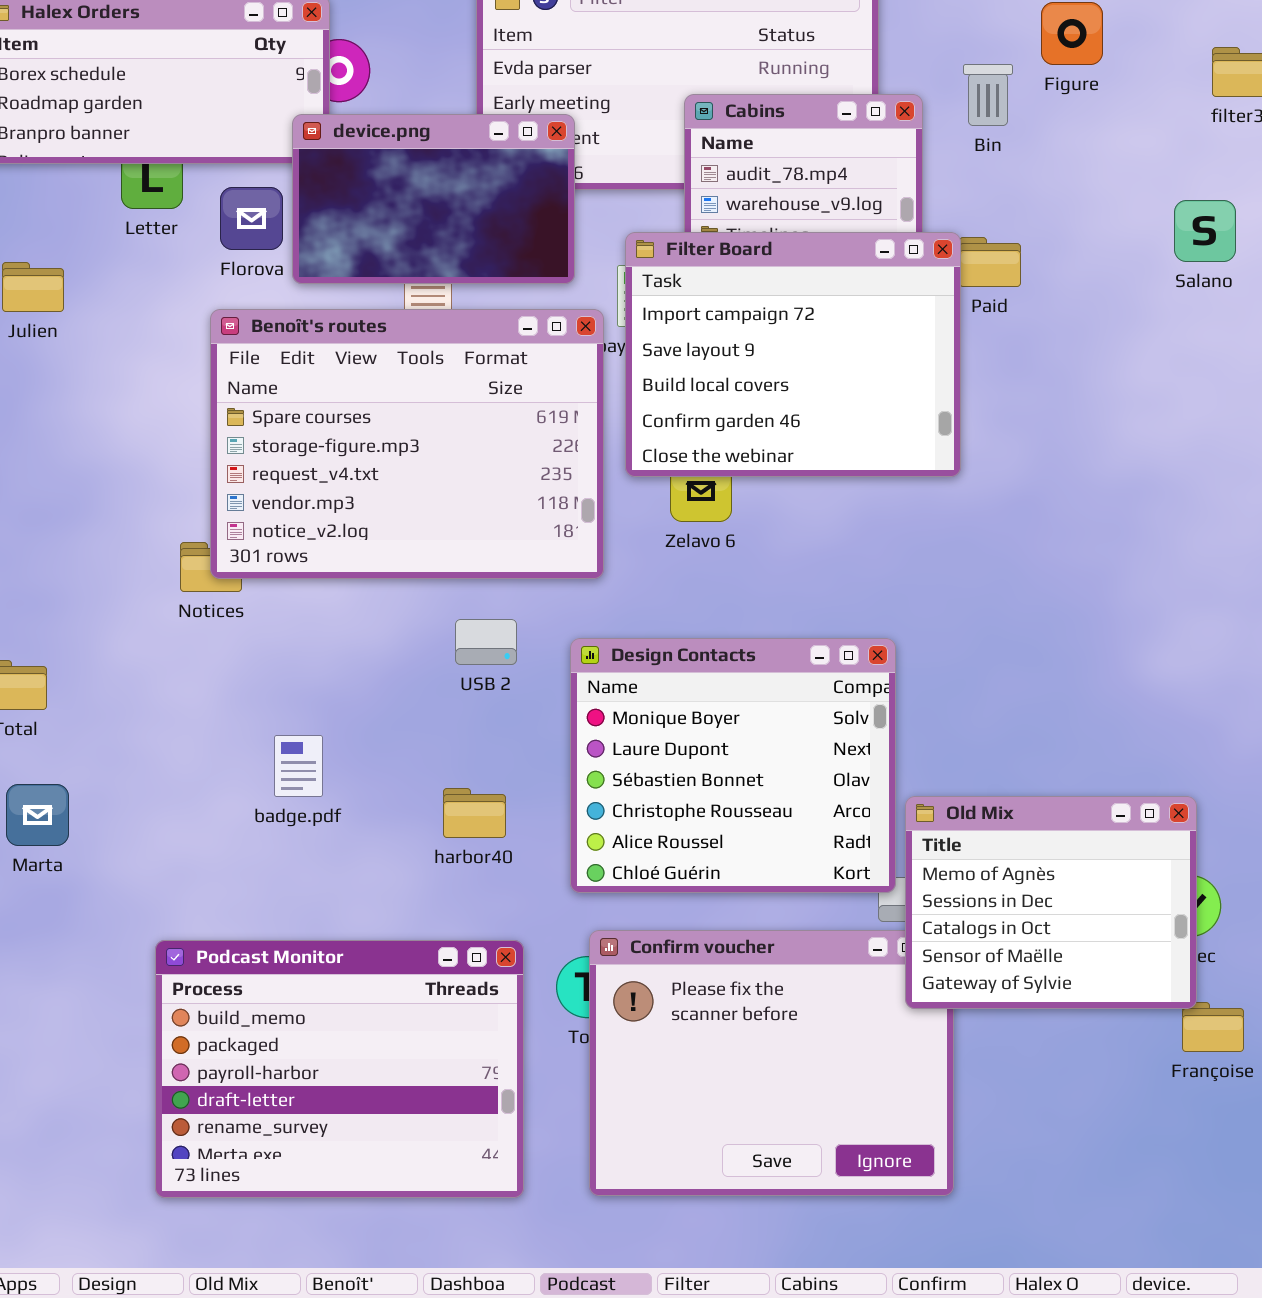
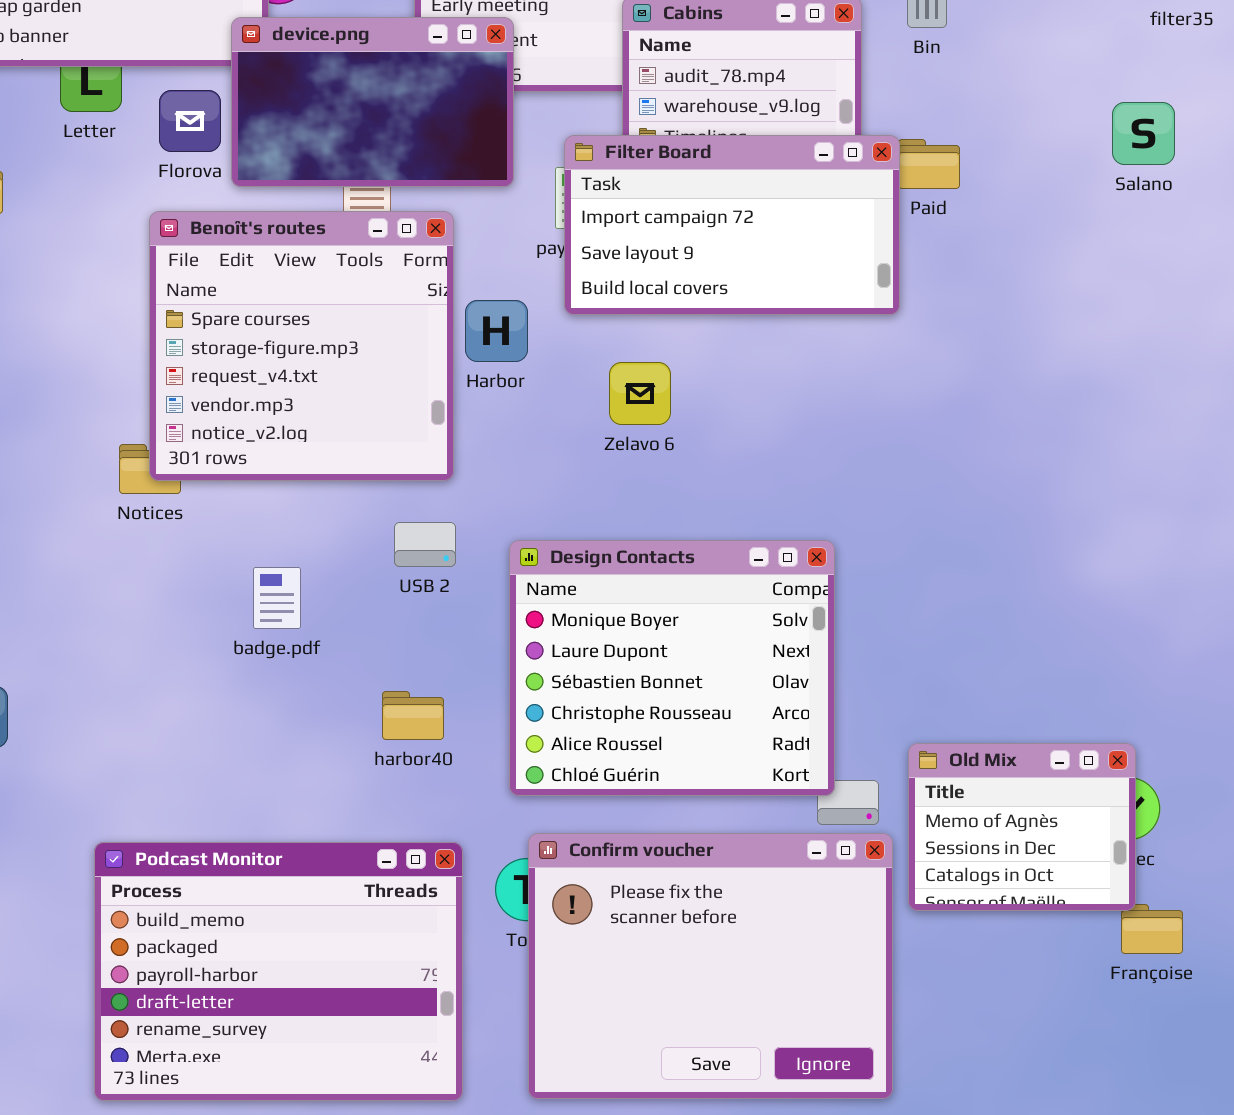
Filter Board: [625,232,961,477] -> [564,135,900,315], resized
Benoît's routes: [210,309,604,579] -> [149,211,454,481], resized
badge.pdf: [274,735,323,797] -> [253,567,301,629], moved
Old Mix: [905,796,1197,1009] -> [908,743,1136,911], resized

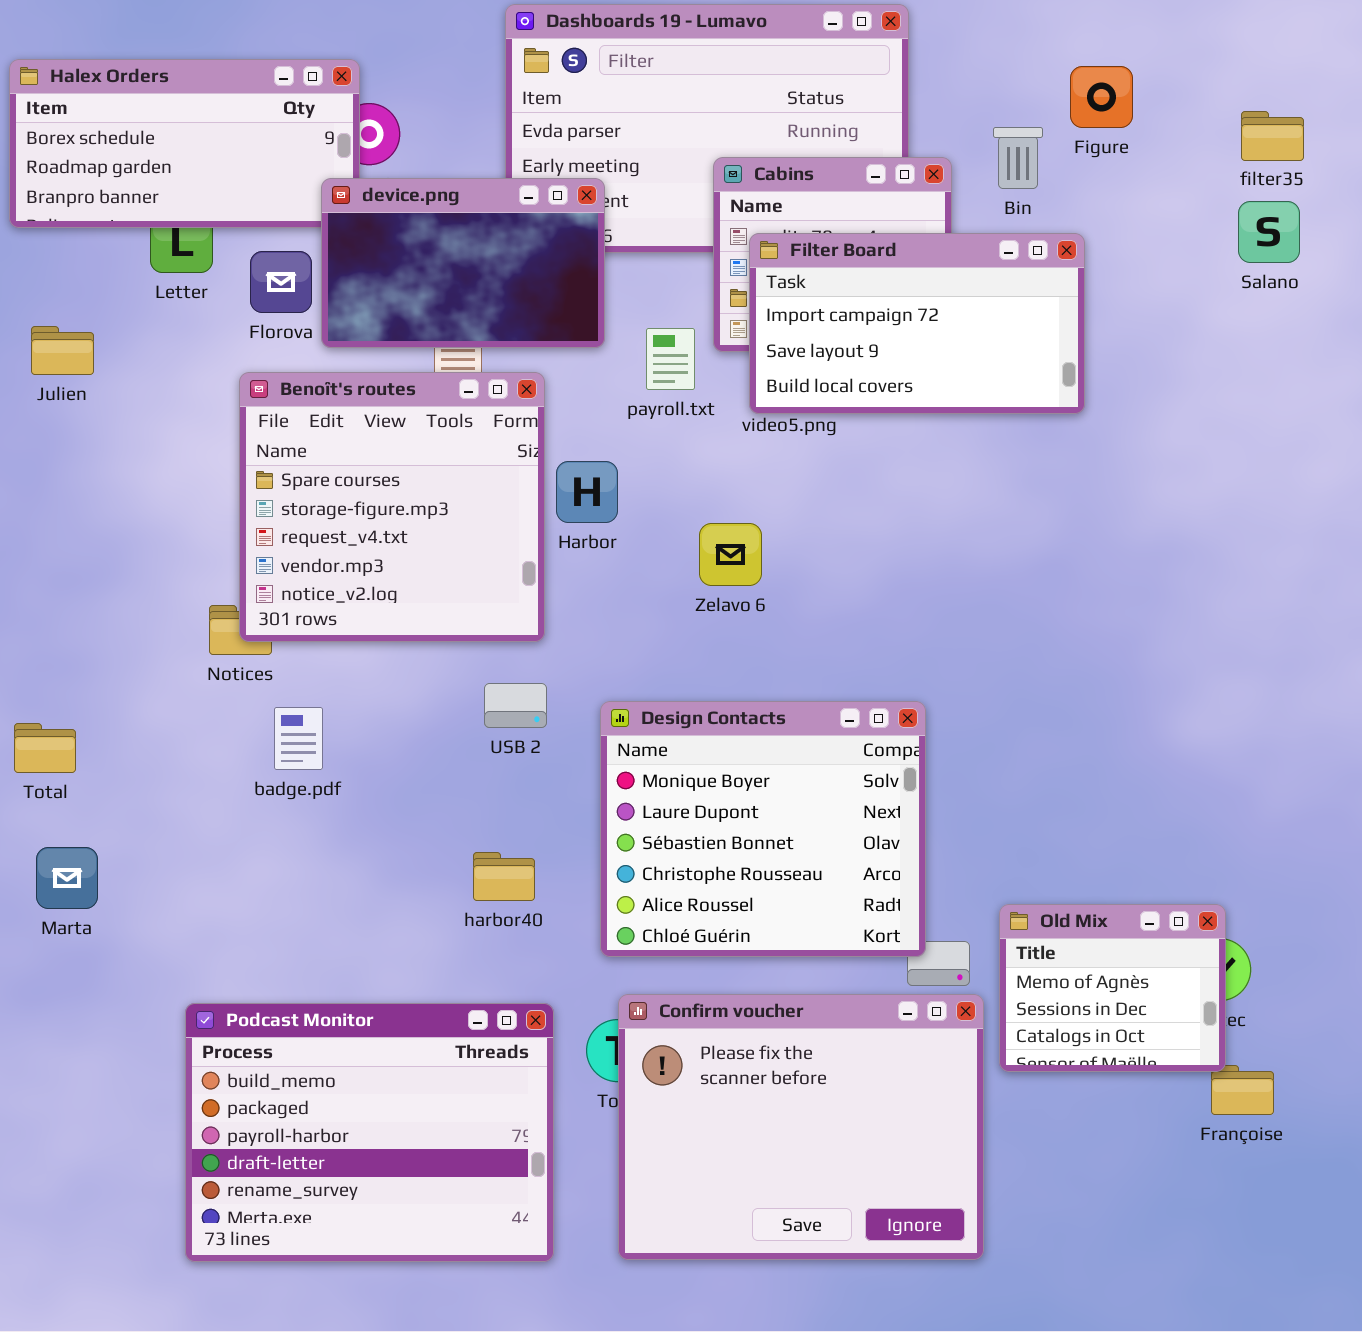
Salano: [1112,102,1175,165] -> [1238,201,1300,263], moved
Filter Board: [564,135,900,315] -> [749,233,1085,414], moved
badge.pdf: [253,567,301,629] -> [274,707,323,770], moved

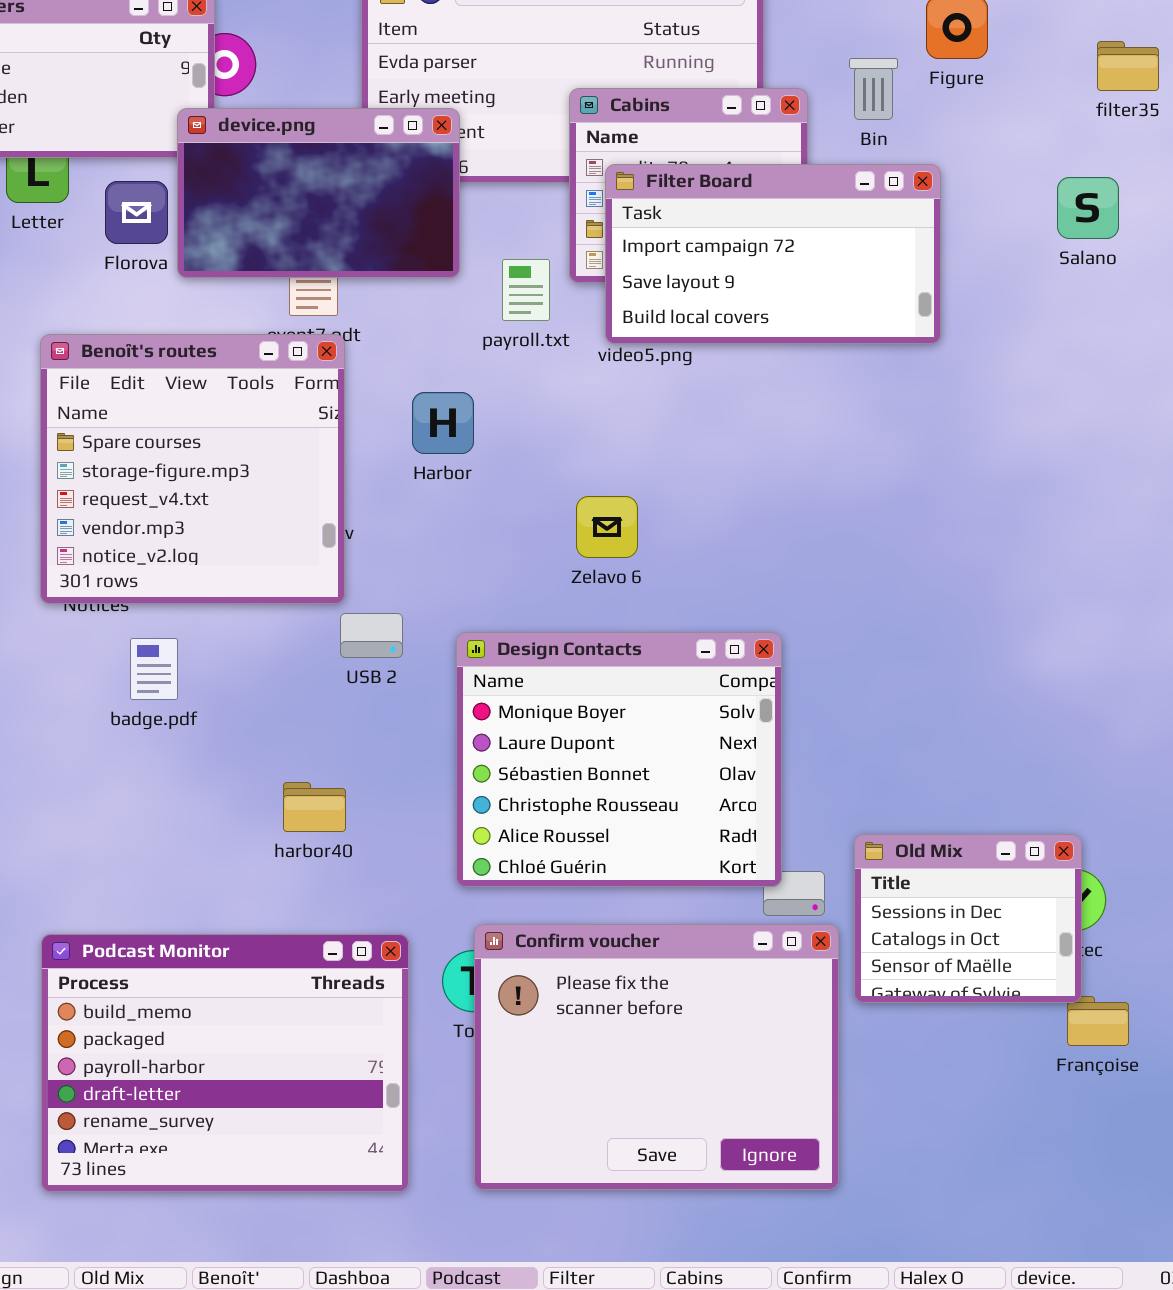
Salano: [1238,201,1300,263] -> [1057,177,1119,239], moved
Benoît's routes: [239,372,545,642] -> [40,334,345,604], moved
Zelavo 6: [699,523,762,586] -> [576,496,638,558], moved
harbor40: [473,852,535,901] -> [283,782,346,832], moved
Old Mix: [999,904,1226,1072] -> [854,834,1082,1003], scrolled down 1 row

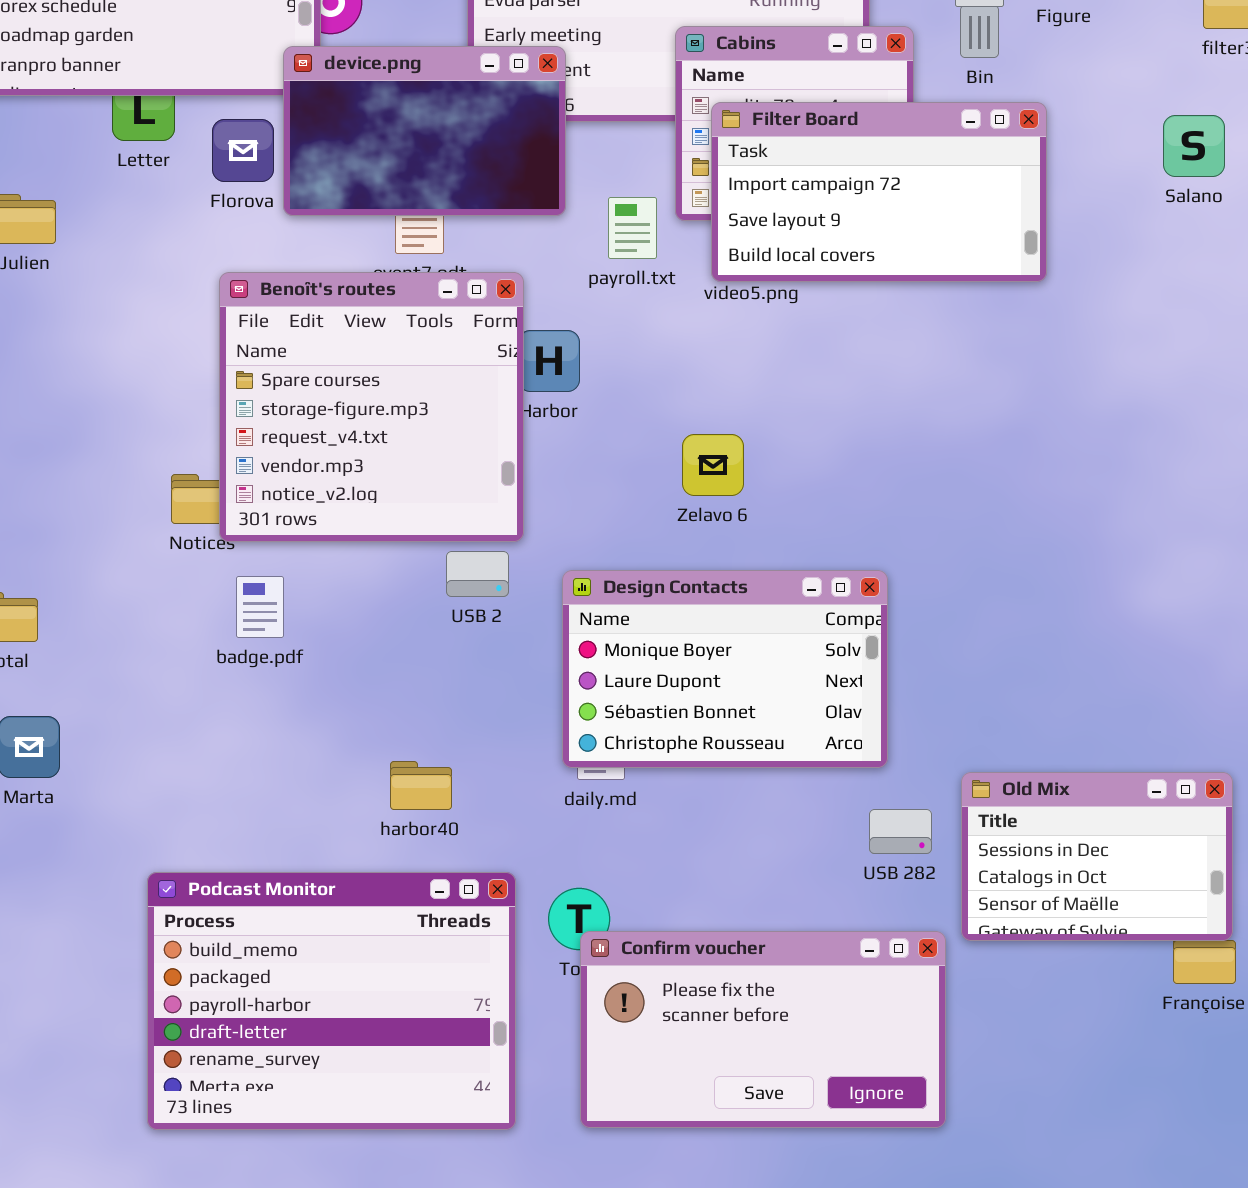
Benoît's routes: [40,334,345,604] -> [219,272,524,542], moved
Design Contacts: [456,632,782,887] -> [562,570,888,768], resized
harbor40: [283,782,346,832] -> [390,761,452,810], moved
Old Mix: [854,834,1082,1003] -> [961,772,1233,941], resized
Confirm voucher: [474,924,839,1190] -> [580,931,946,1128], resized

